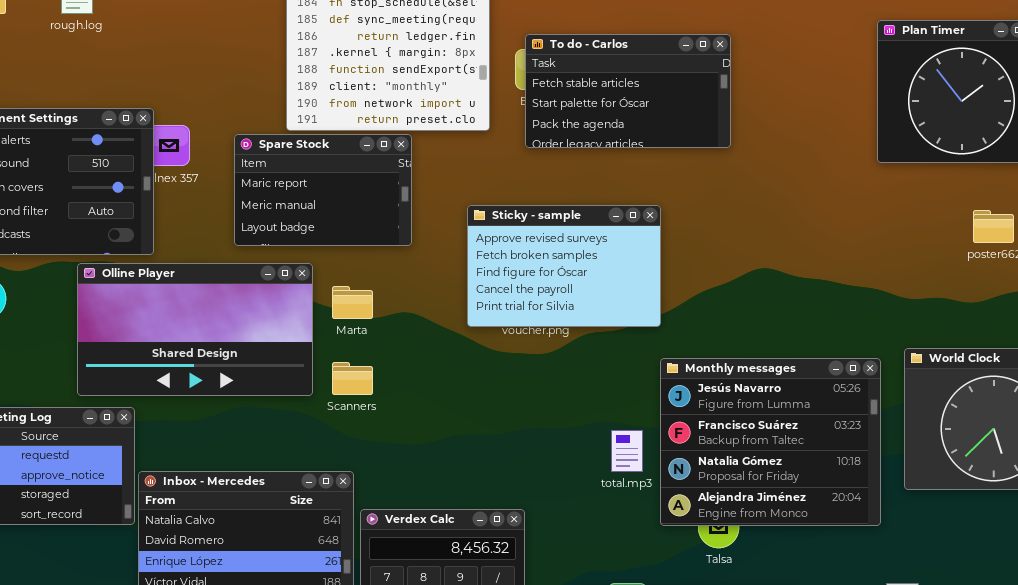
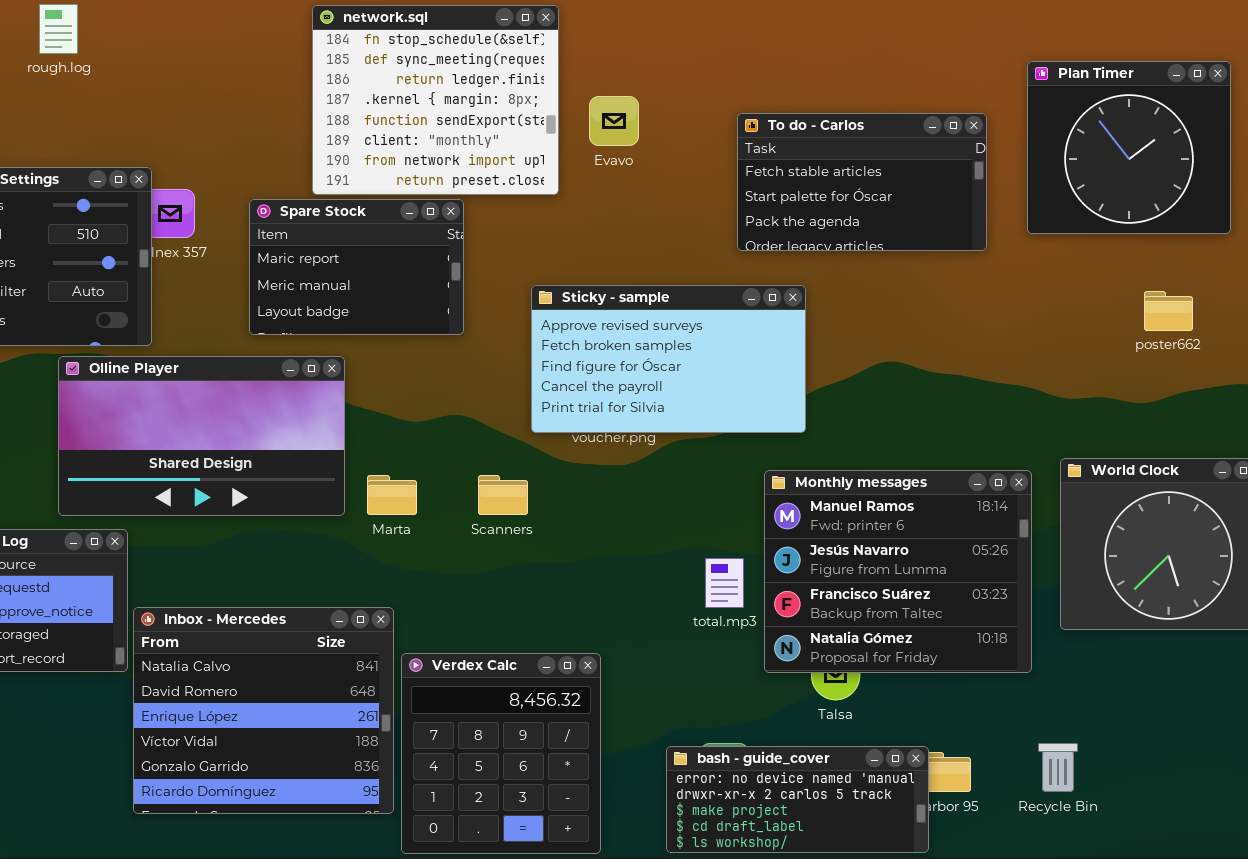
To do - Carlos: [525,34,731,148] -> [737,113,987,251], moved
Sticky - sample: [467,205,661,327] -> [531,285,806,433], resized
Marta: [332,286,373,319] -> [367,475,417,515], moved
Monthly messages: [660,358,881,526] -> [764,470,1032,673], scrolled up 1 row
Scanners: [332,362,373,395] -> [478,475,528,515], moved

